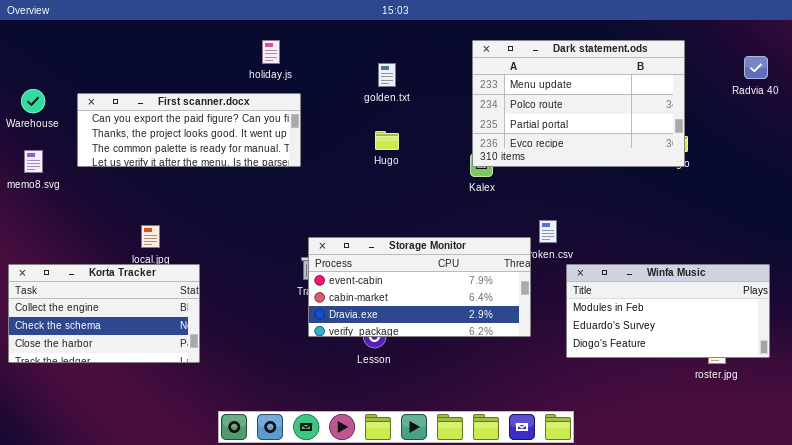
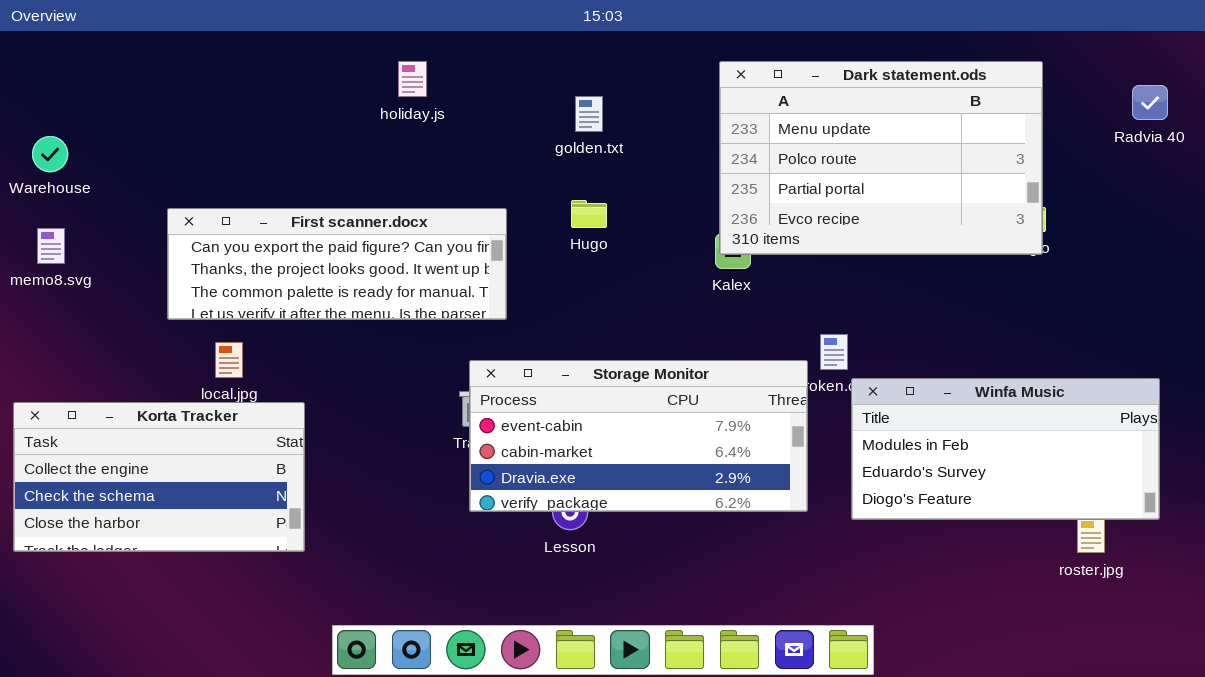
First scanner.docx: [77,93,301,167] -> [167,208,507,320], moved
Winfa Music: [566,264,770,358] -> [851,378,1160,520], moved

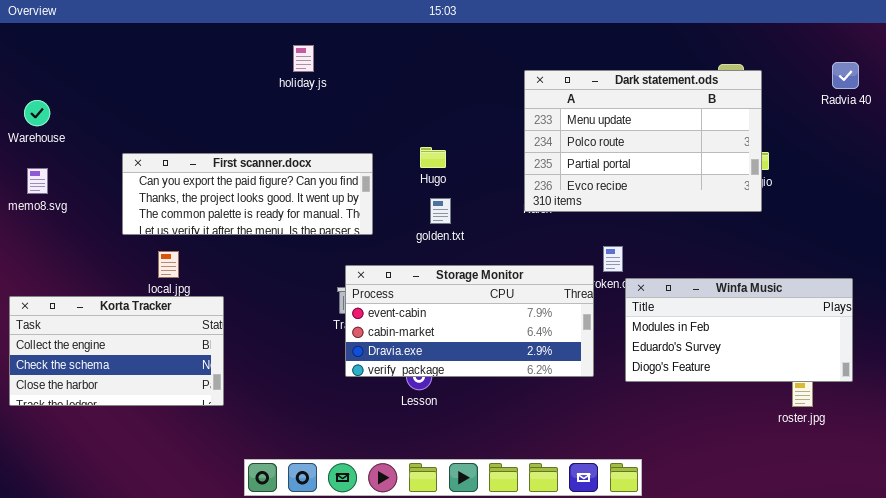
Dark statement.ods: [719,61,1043,255] -> [524,70,762,212], moved
golden.txt: [575,96,603,132] -> [430,198,451,224], moved

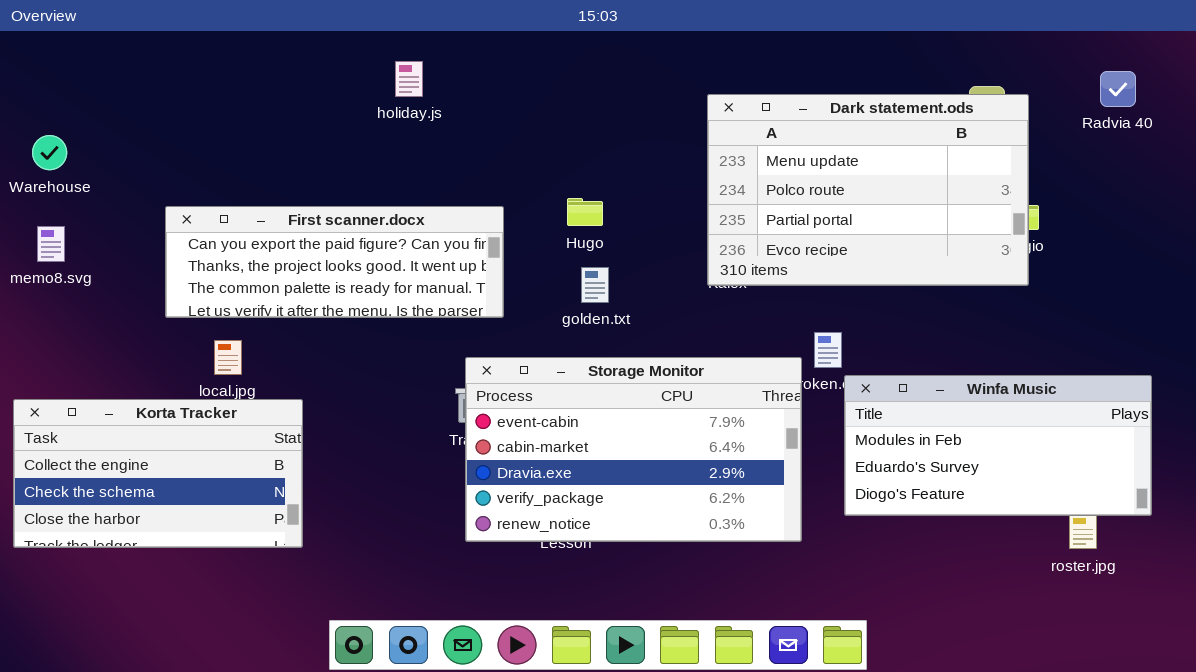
Radvia 40: [832,62,859,89] -> [1100,71,1136,107], moved
Storage Monitor: [345,265,594,377] -> [465,357,802,542], resized

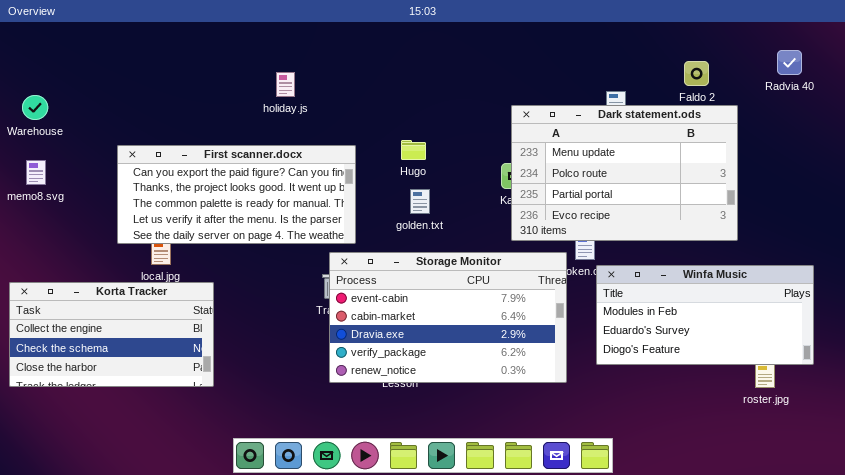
holiday.js: [395,61,423,97] -> [276,72,295,97], moved
Dark statement.ods: [707,94,1029,286] -> [511,105,738,241], moved
First scanner.docx: [165,206,504,318] -> [117,145,356,244], resized

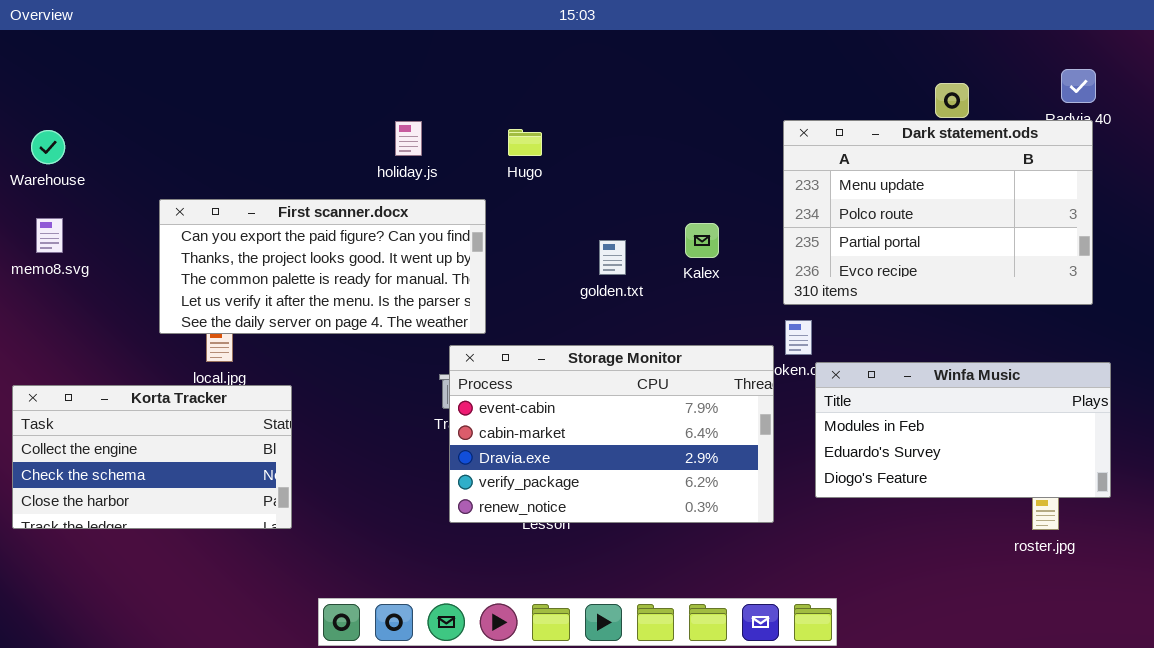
holiday.js: [276,72,295,97] -> [395,121,422,156], moved
Dark statement.ods: [511,105,738,241] -> [783,120,1093,305], moved
Hugo: [401,140,426,160] -> [508,129,542,156], moved
golden.txt: [410,189,430,214] -> [599,240,626,275], moved

